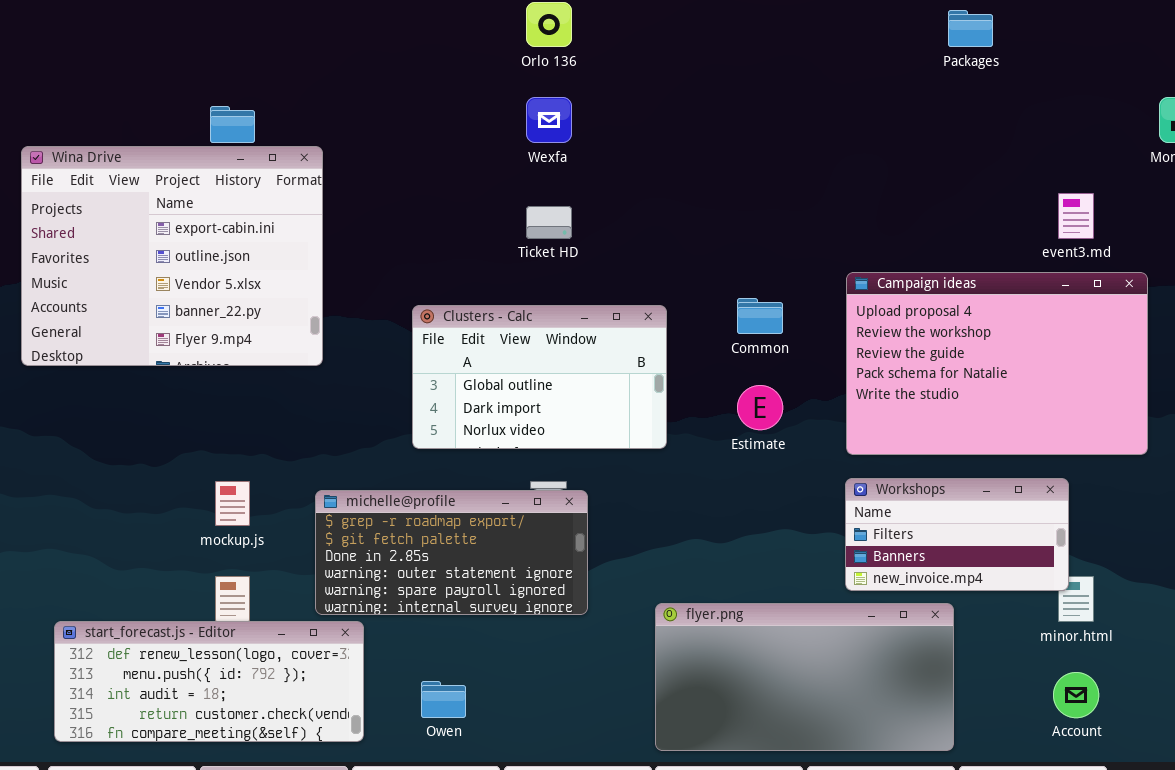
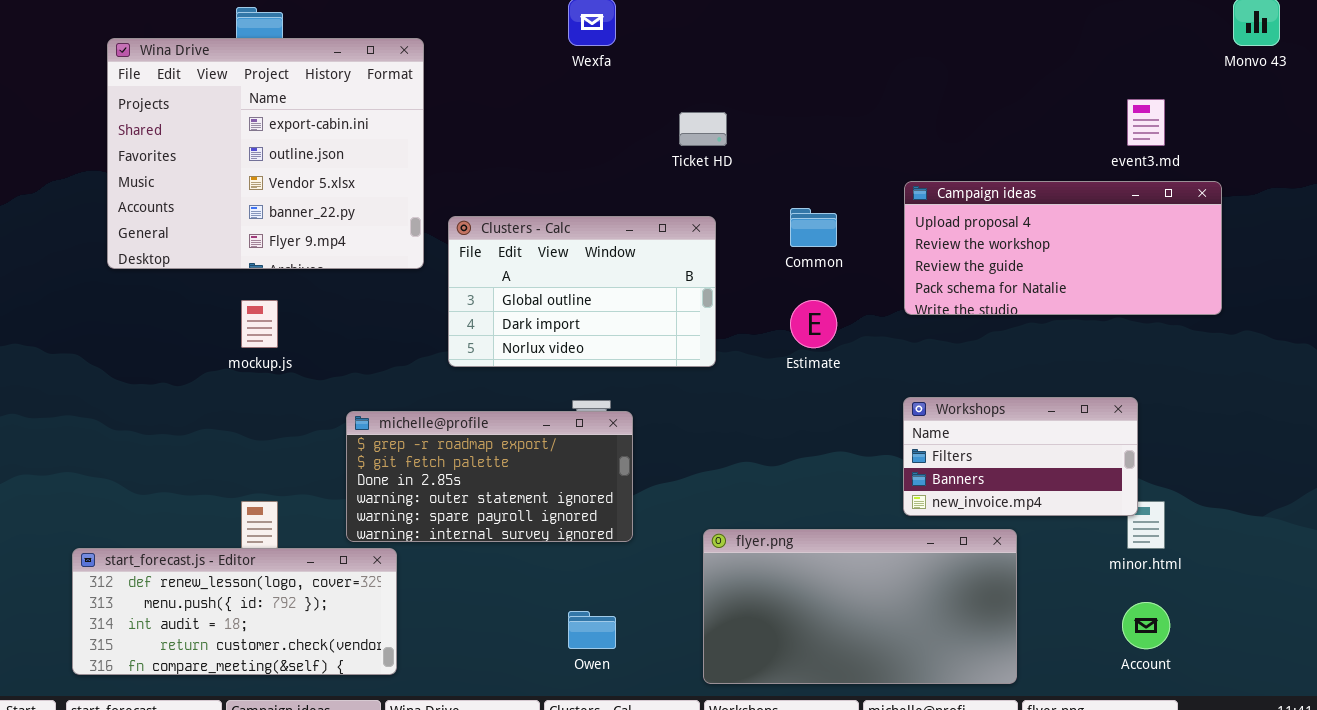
Wina Drive: [21,146,323,366] -> [107,38,424,269], moved
Ticket HD: [526,206,572,239] -> [679,112,727,146], moved
Campaign ideas: [846,272,1148,455] -> [904,181,1222,315], resized
mockup.js: [215,481,250,526] -> [241,300,278,348], moved
Owen: [421,681,466,718] -> [568,611,616,649], moved

